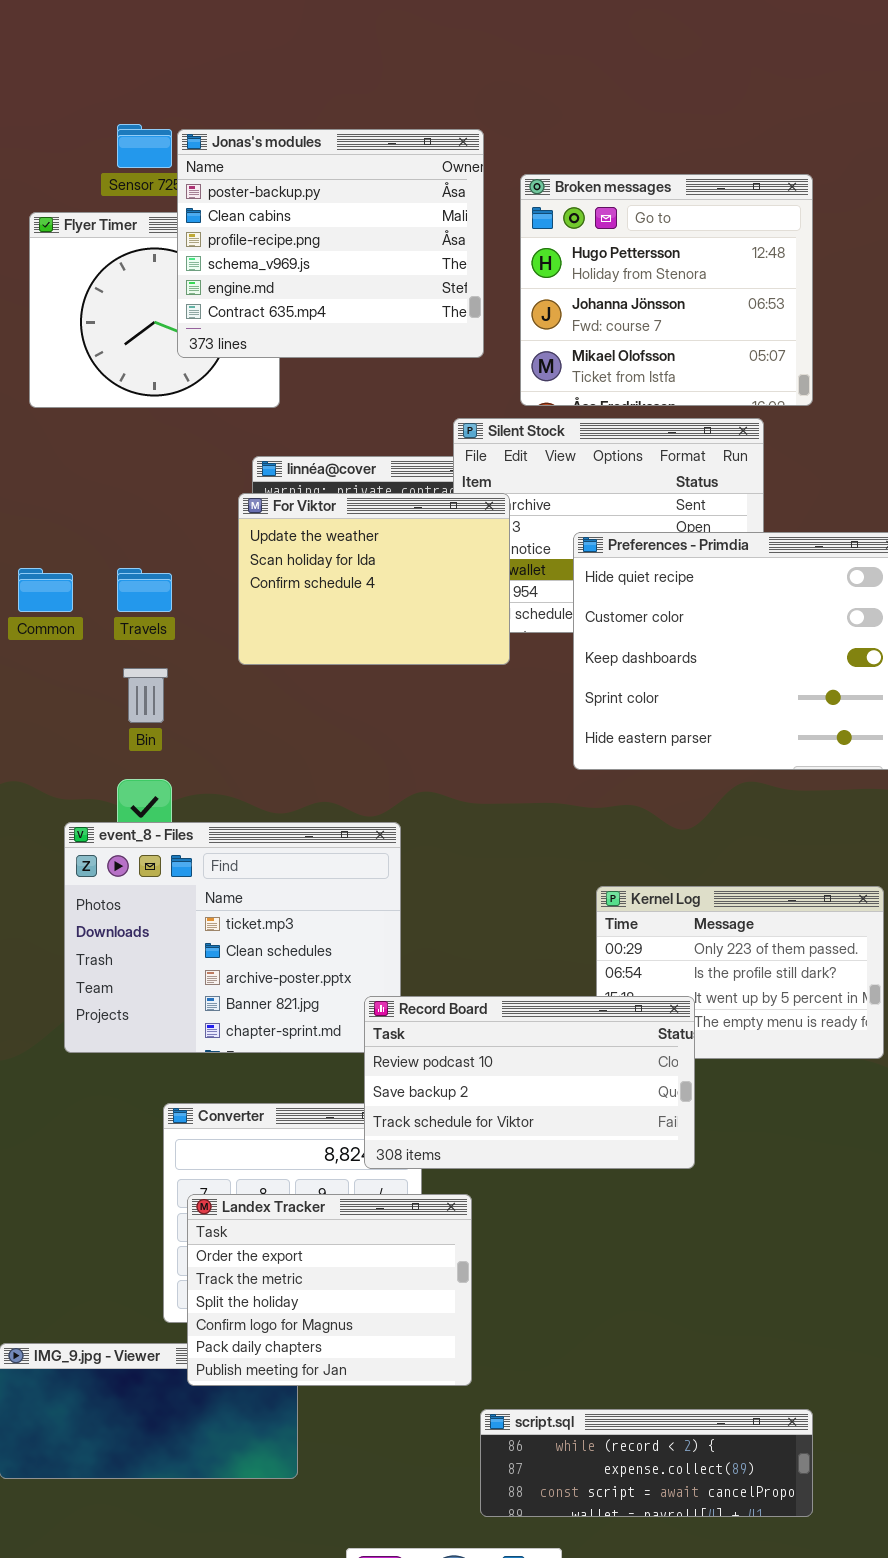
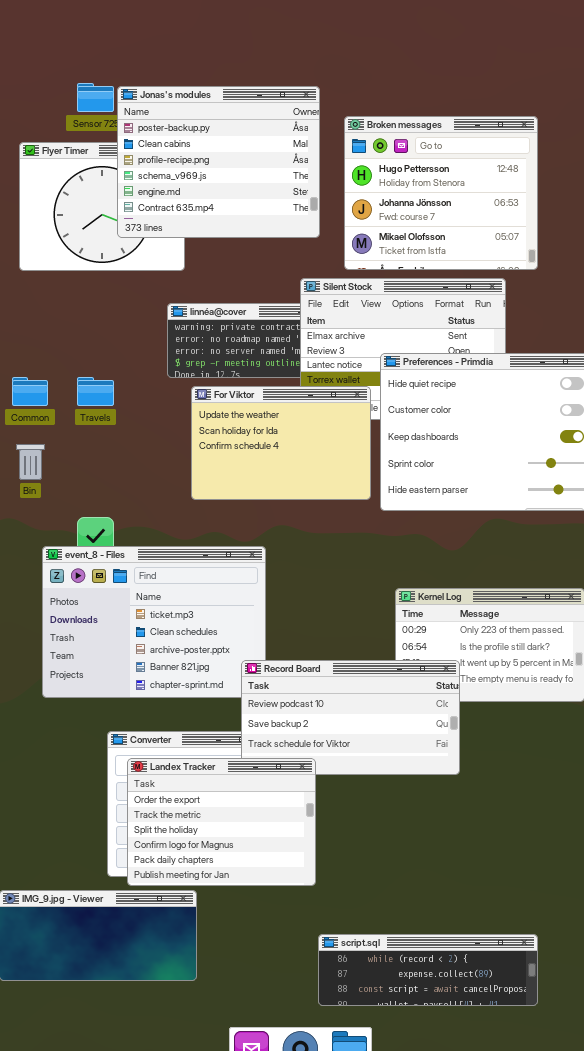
For Viktor: [238,493,510,665] -> [191,386,371,500], moved
Bin: [123,668,168,723] -> [16,444,45,480], moved
Landex Tracker: [187,1194,472,1386] -> [127,758,316,886], moved

